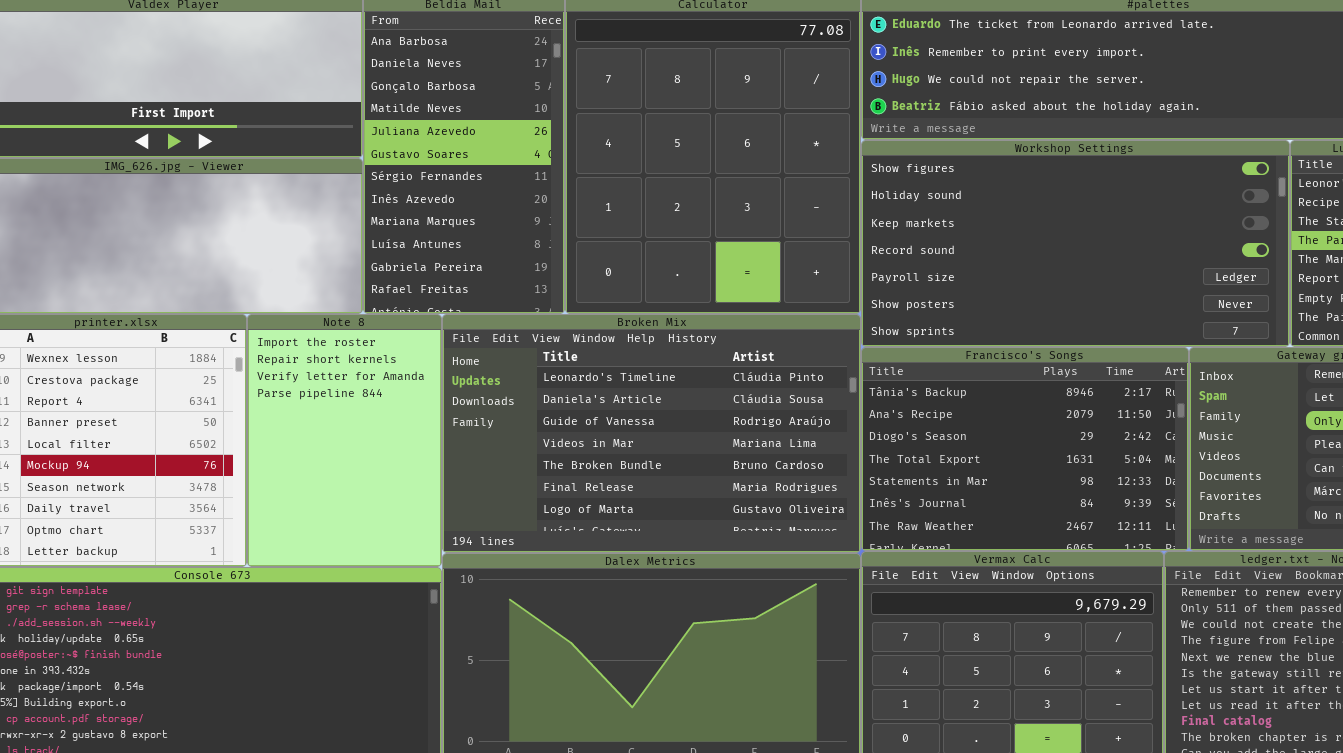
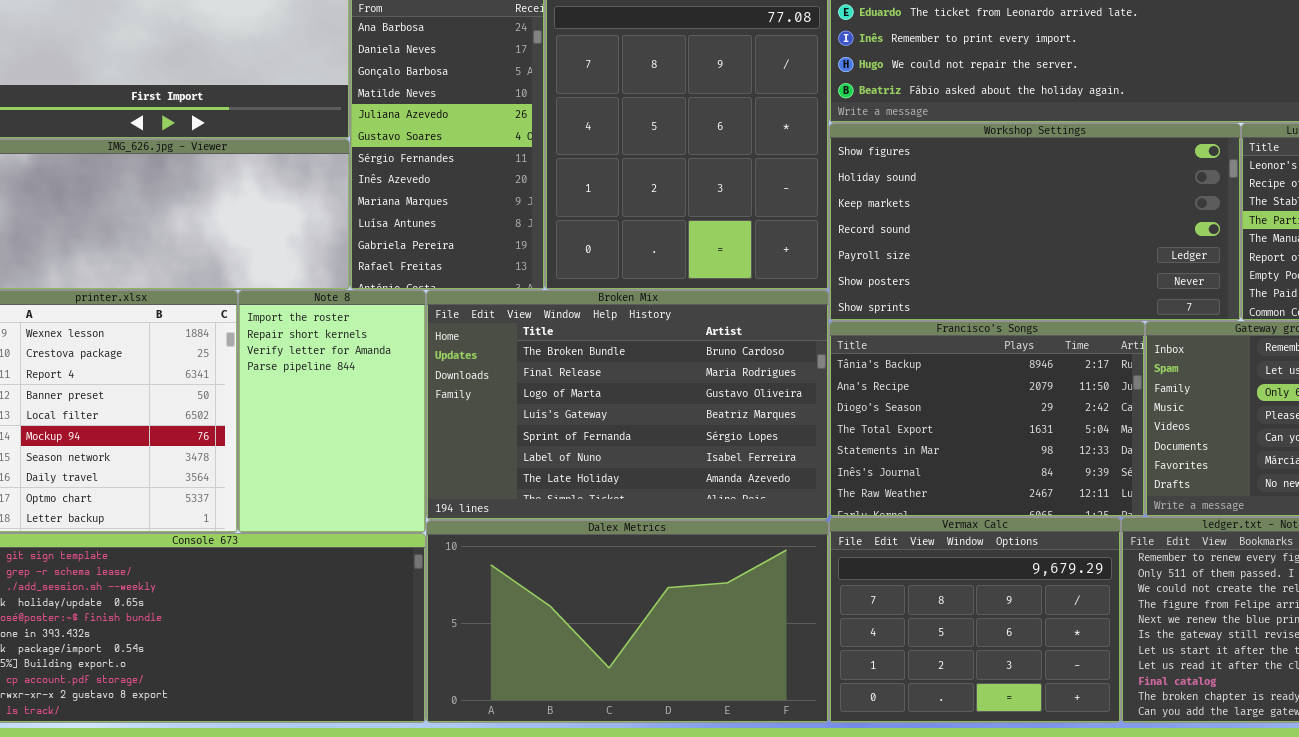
Broken Mix: [442,314,861,553] -> [426,290,829,520], scrolled down 4 rows

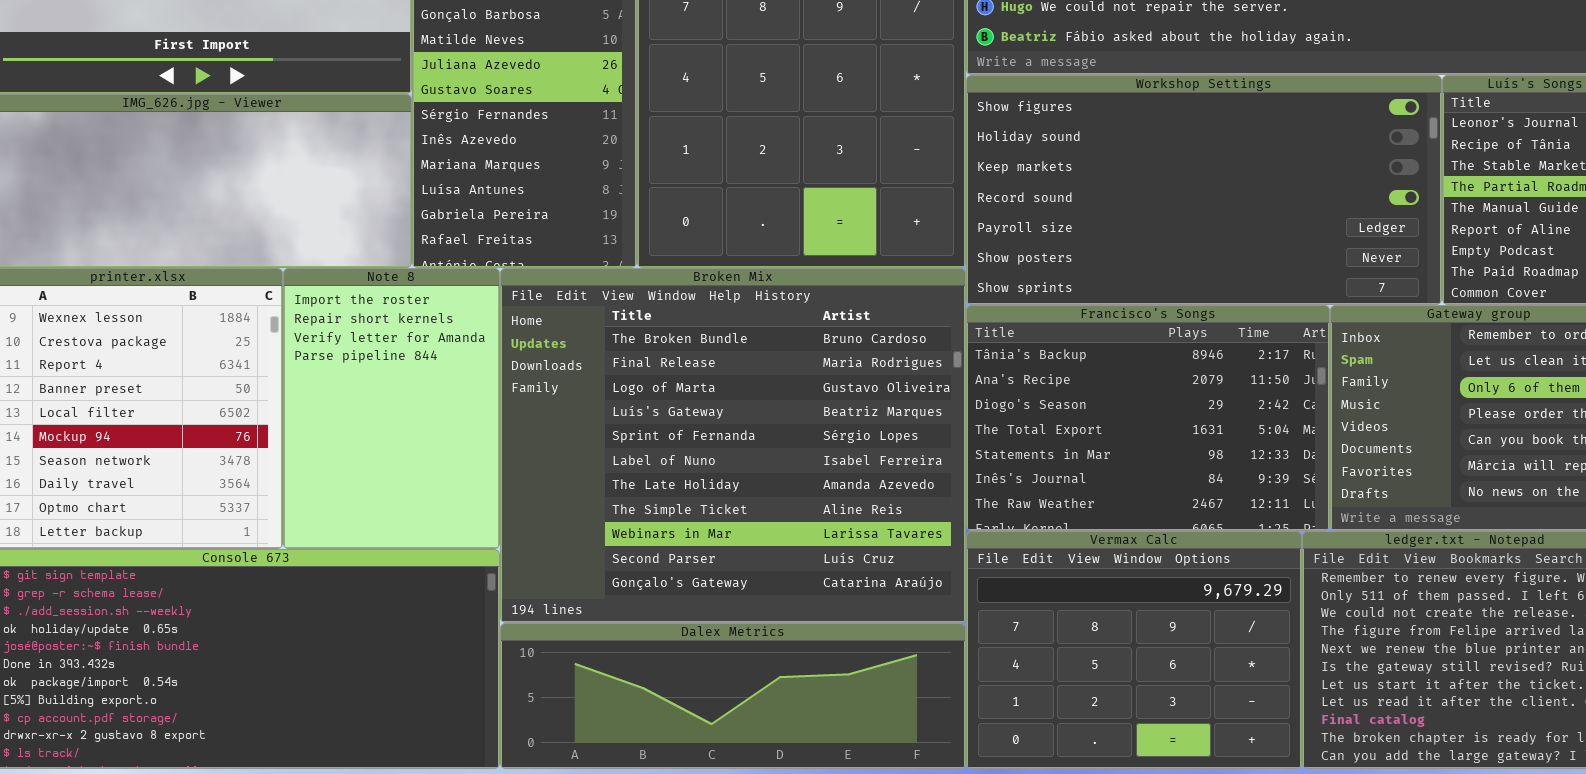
Broken Mix: [426,290,829,520] -> [500,268,966,623], resized
Dalex Metrics: [426,520,829,723] -> [500,623,966,769], resized

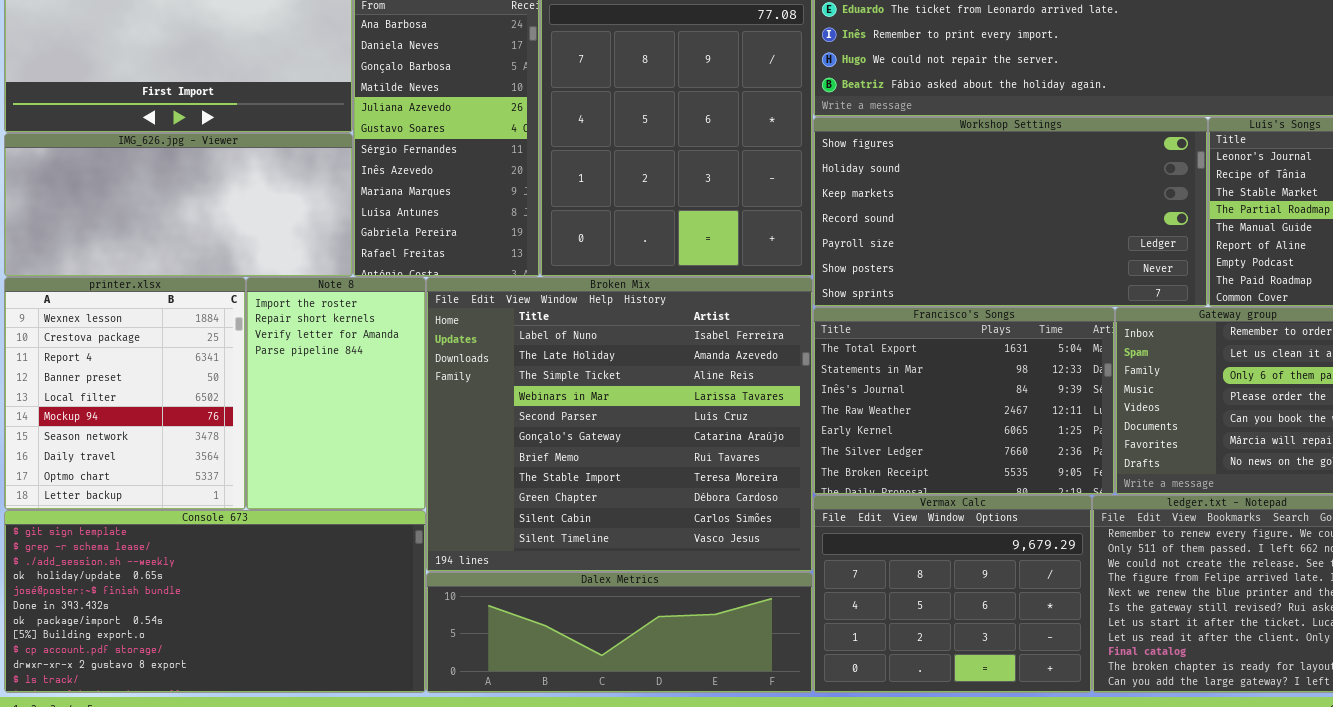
Broken Mix: [500,268,966,623] -> [426,277,813,572], scrolled down 5 rows
Francisco's Songs: [966,305,1330,531] -> [813,307,1115,495], scrolled down 3 rows

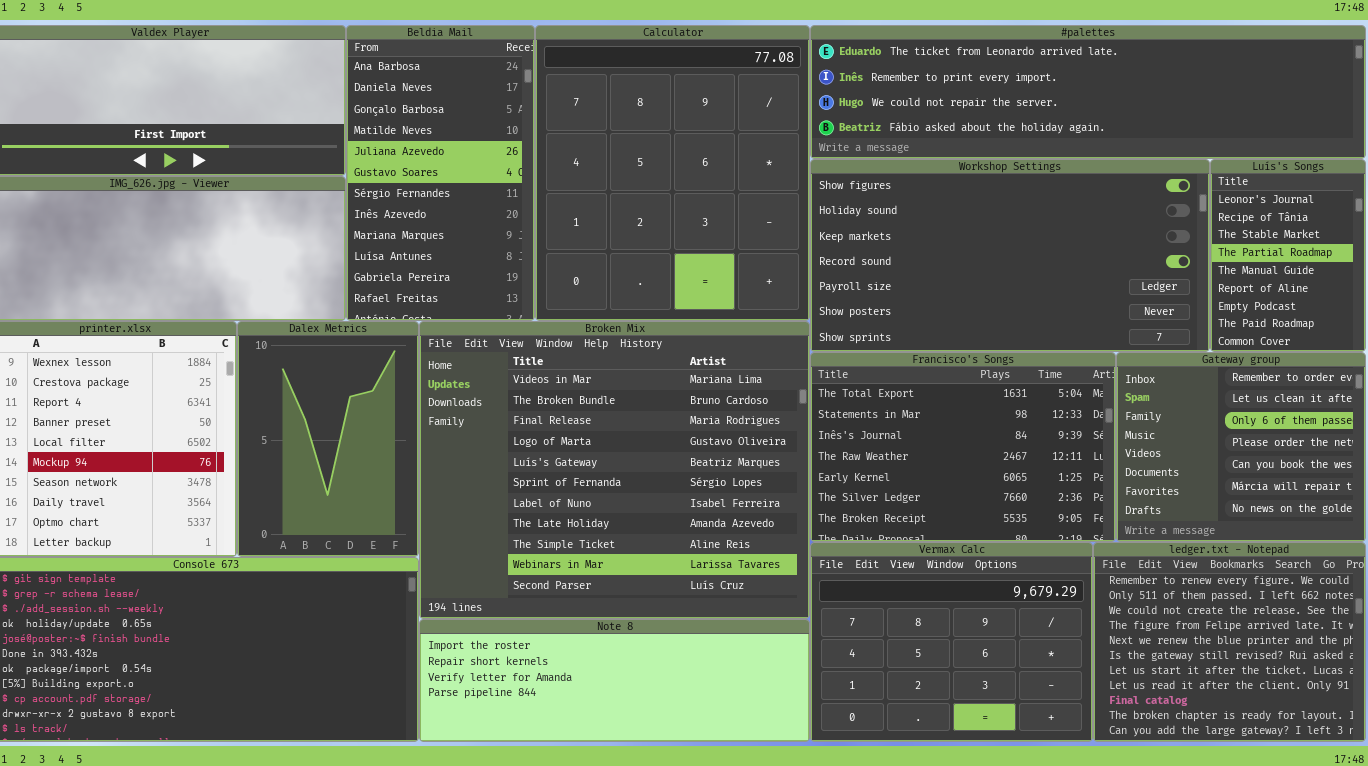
Note 8: [246,277,426,510] -> [419,619,810,742], moved, resized
Broken Mix: [426,277,813,572] -> [419,321,810,619], scrolled up 6 rows
Dalex Metrics: [426,572,813,693] -> [237,321,419,557], moved, resized

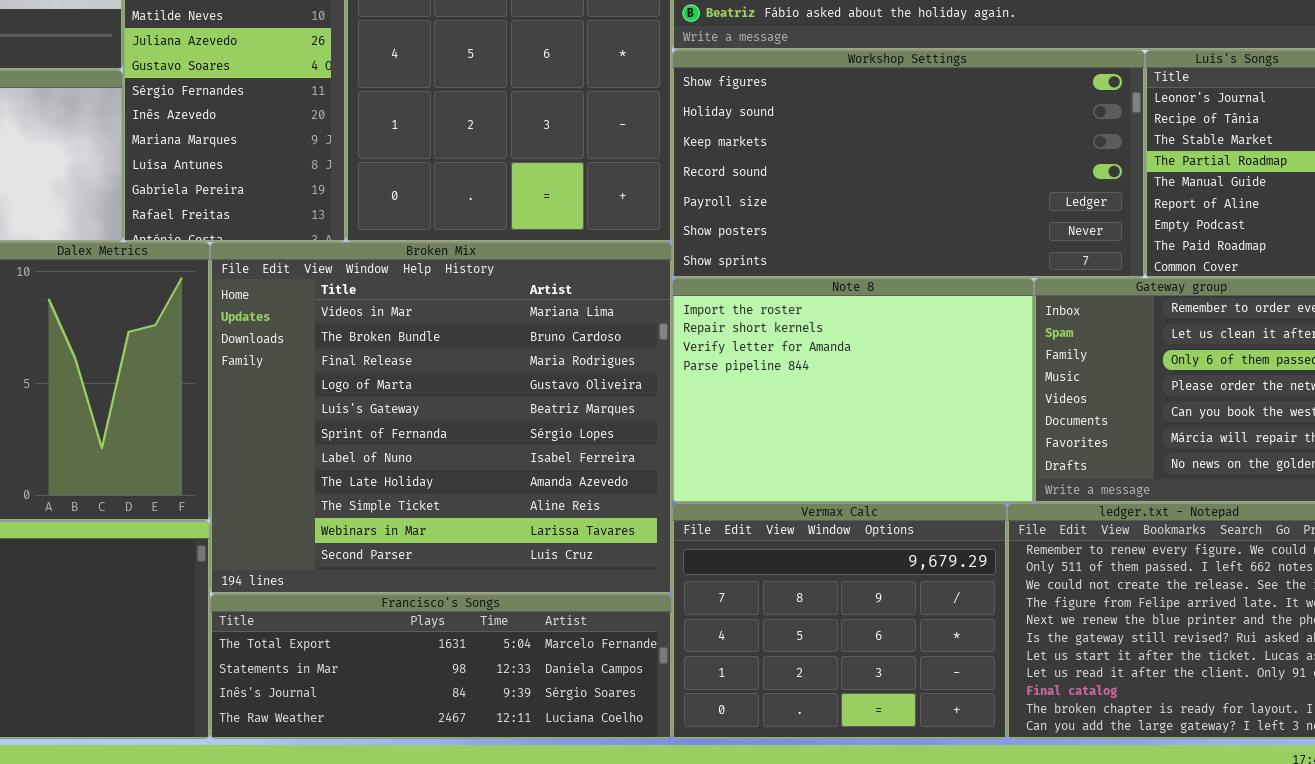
Francisco's Songs: [810,352,1116,542] -> [210,594,672,739], moved, resized
Note 8: [419,619,810,742] -> [672,278,1034,503], moved, resized

